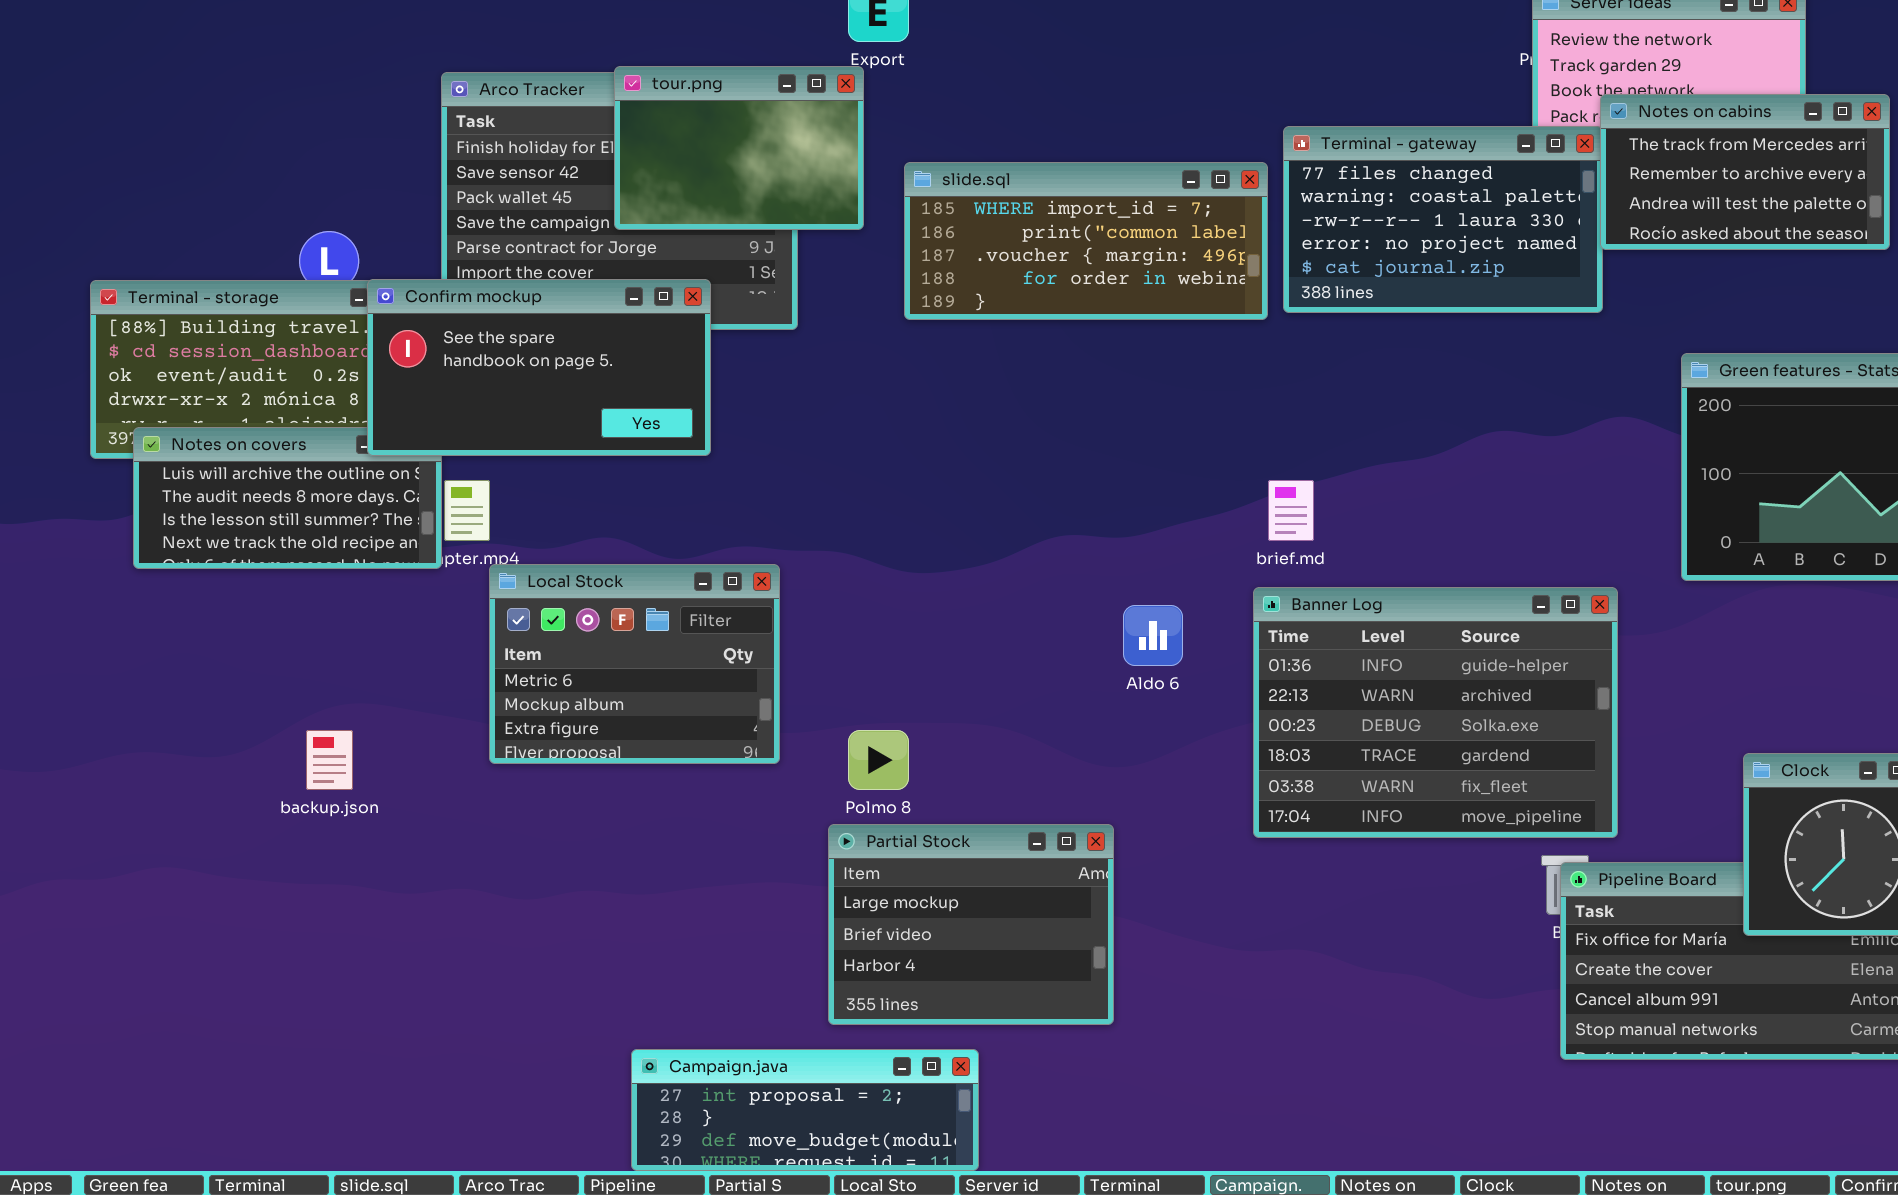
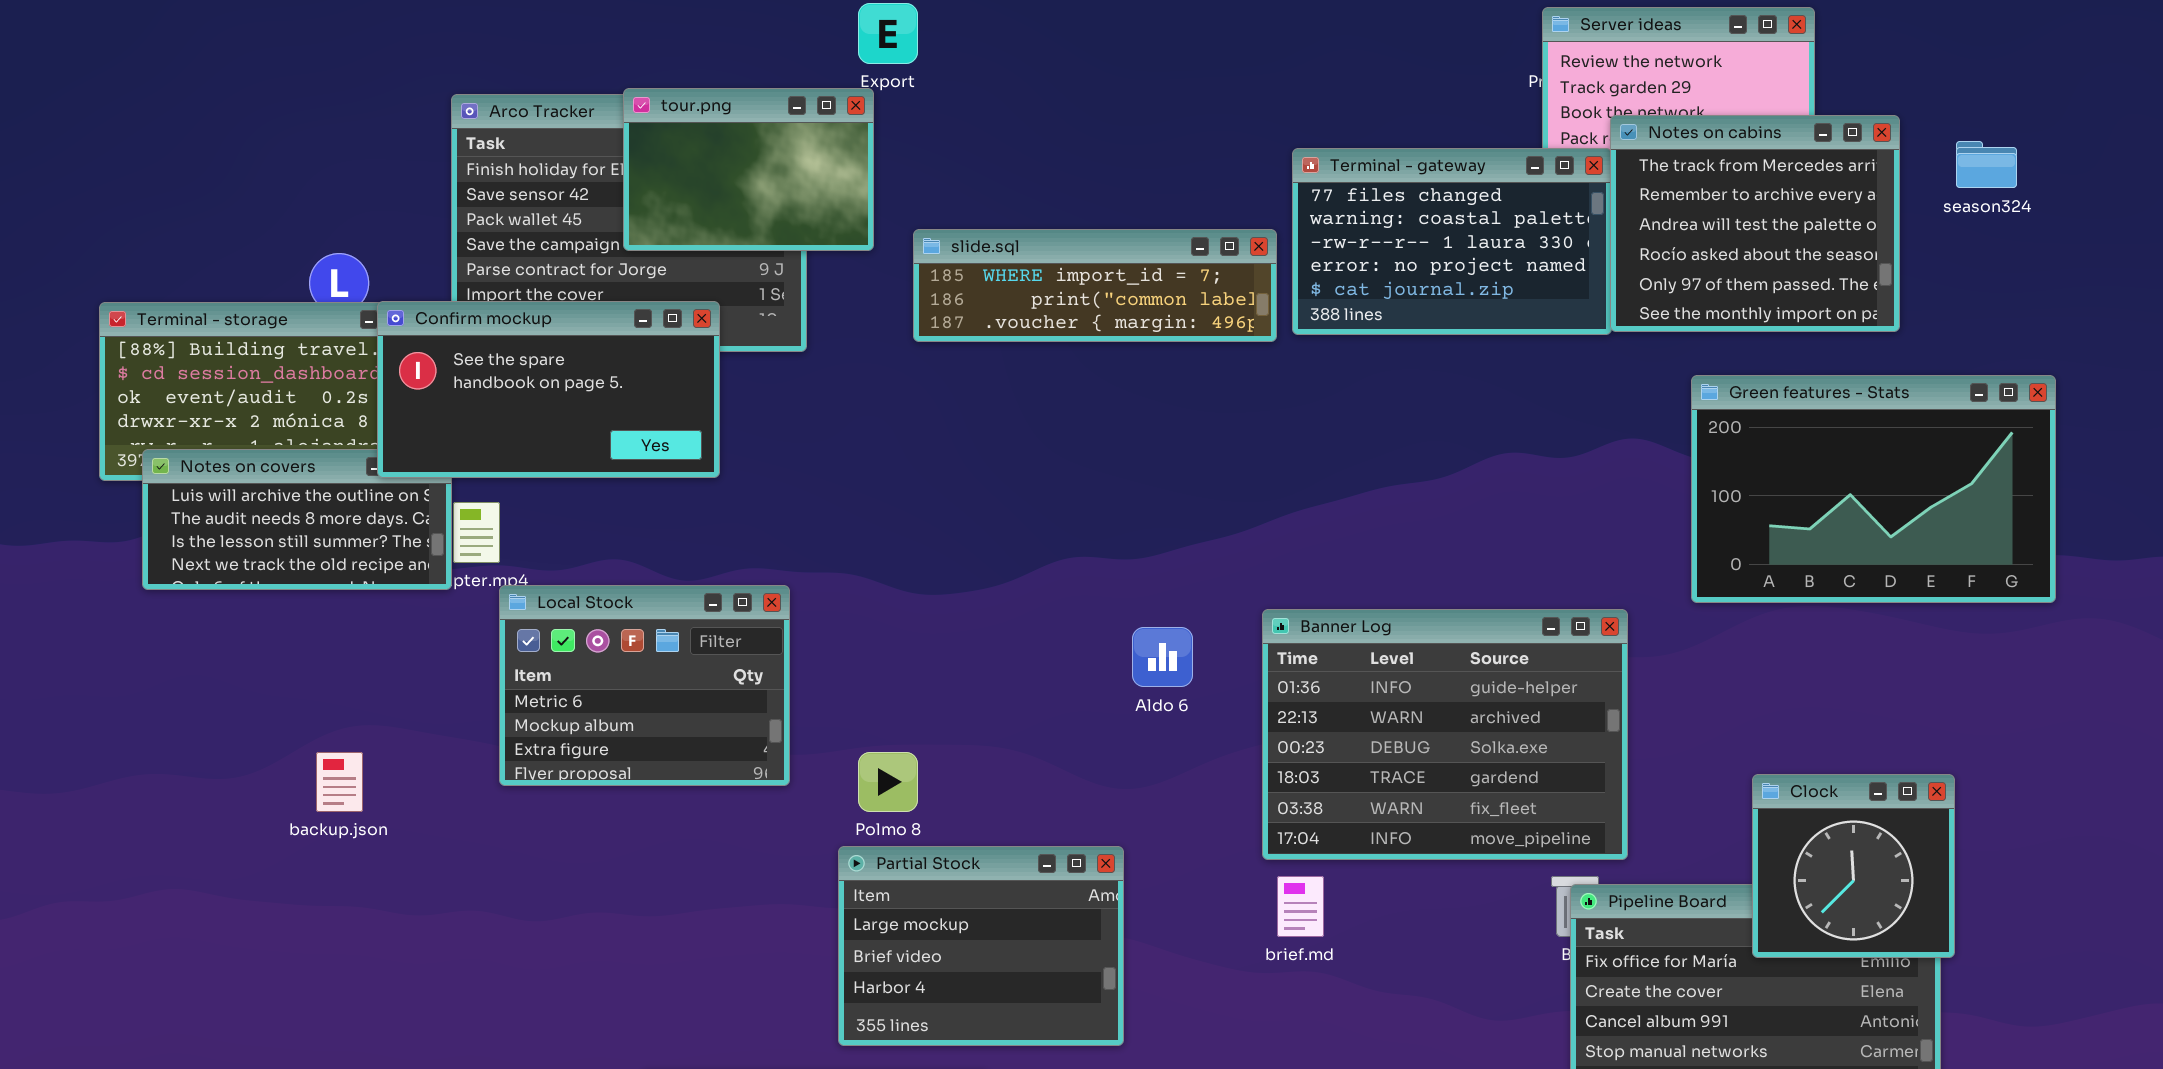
Notes on cabins: [1600,94,1890,250] -> [1610,115,1900,332], resized
slide.sql: [904,162,1268,320] -> [913,229,1277,342], resized
brief.md: [1268,480,1314,541] -> [1277,876,1324,937], moved

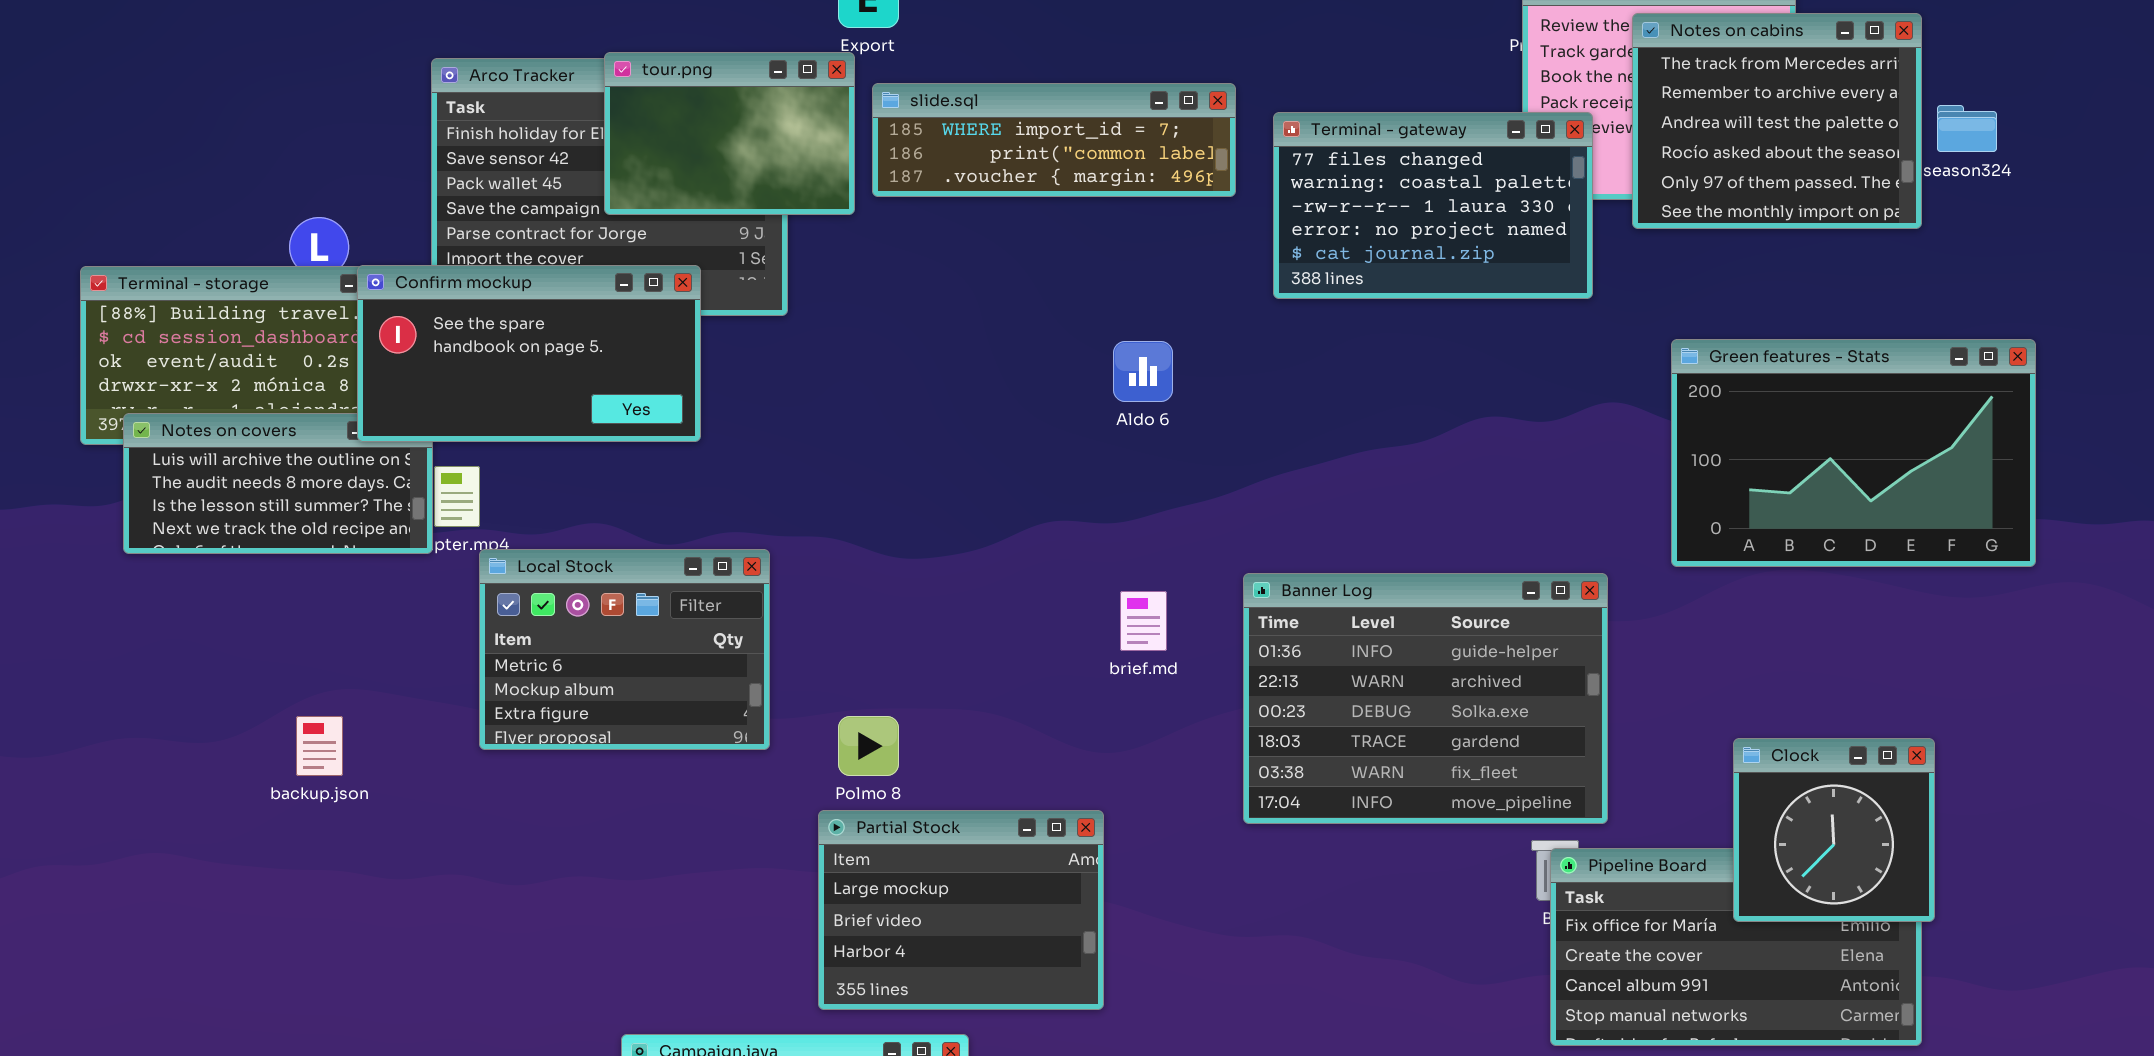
Notes on cabins: [1610,115,1900,332] -> [1632,13,1922,229], moved
slide.sql: [913,229,1277,342] -> [872,83,1236,197], moved
Aldo 6: [1132,627,1193,687] -> [1113,341,1173,402], moved
brief.md: [1277,876,1324,937] -> [1120,591,1167,651], moved

